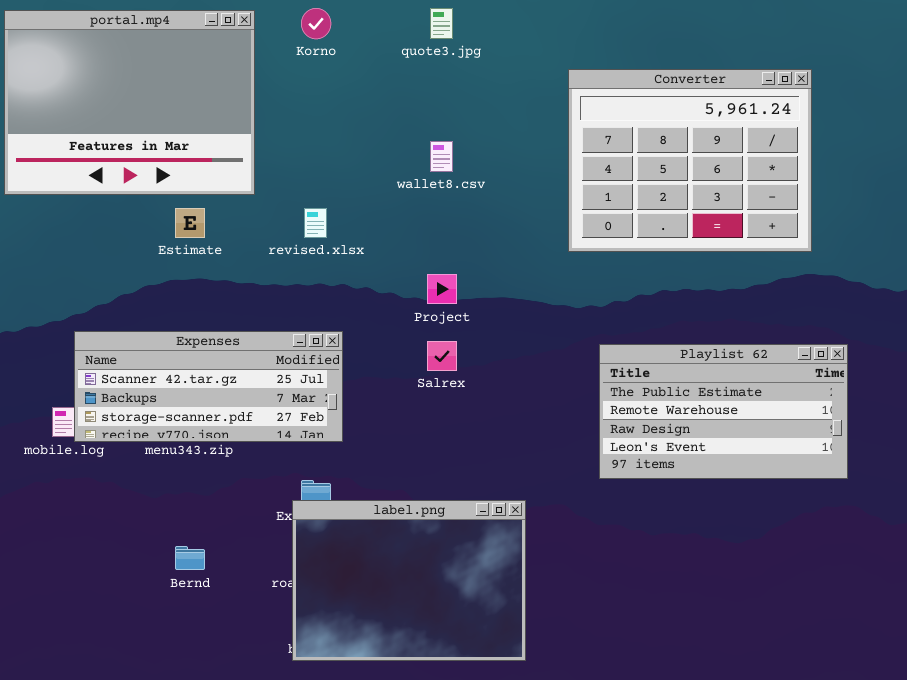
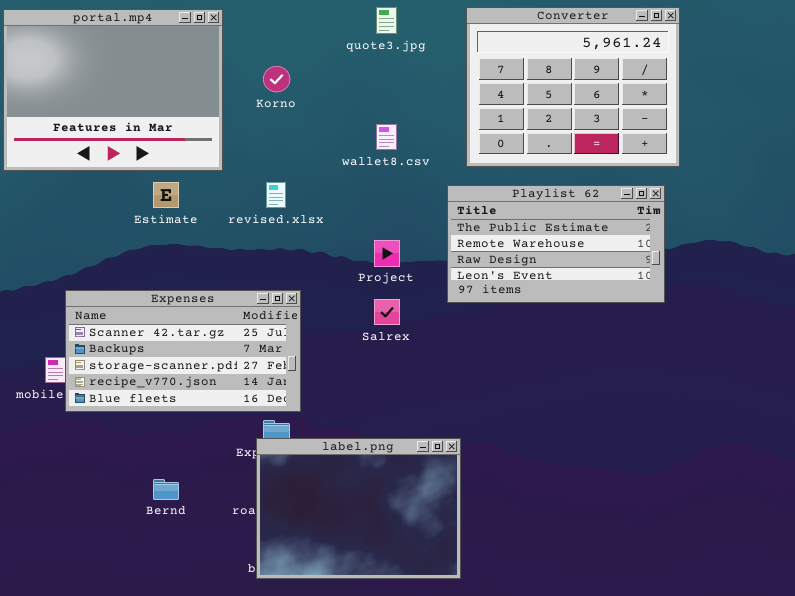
Korno: [301,8,331,39] -> [263,66,290,92], moved
Converter: [568,69,812,252] -> [466,7,680,167], moved
Expenses: [74,331,343,442] -> [65,290,301,412], resized
Playlist 62: [599,344,848,479] -> [447,185,665,303], moved

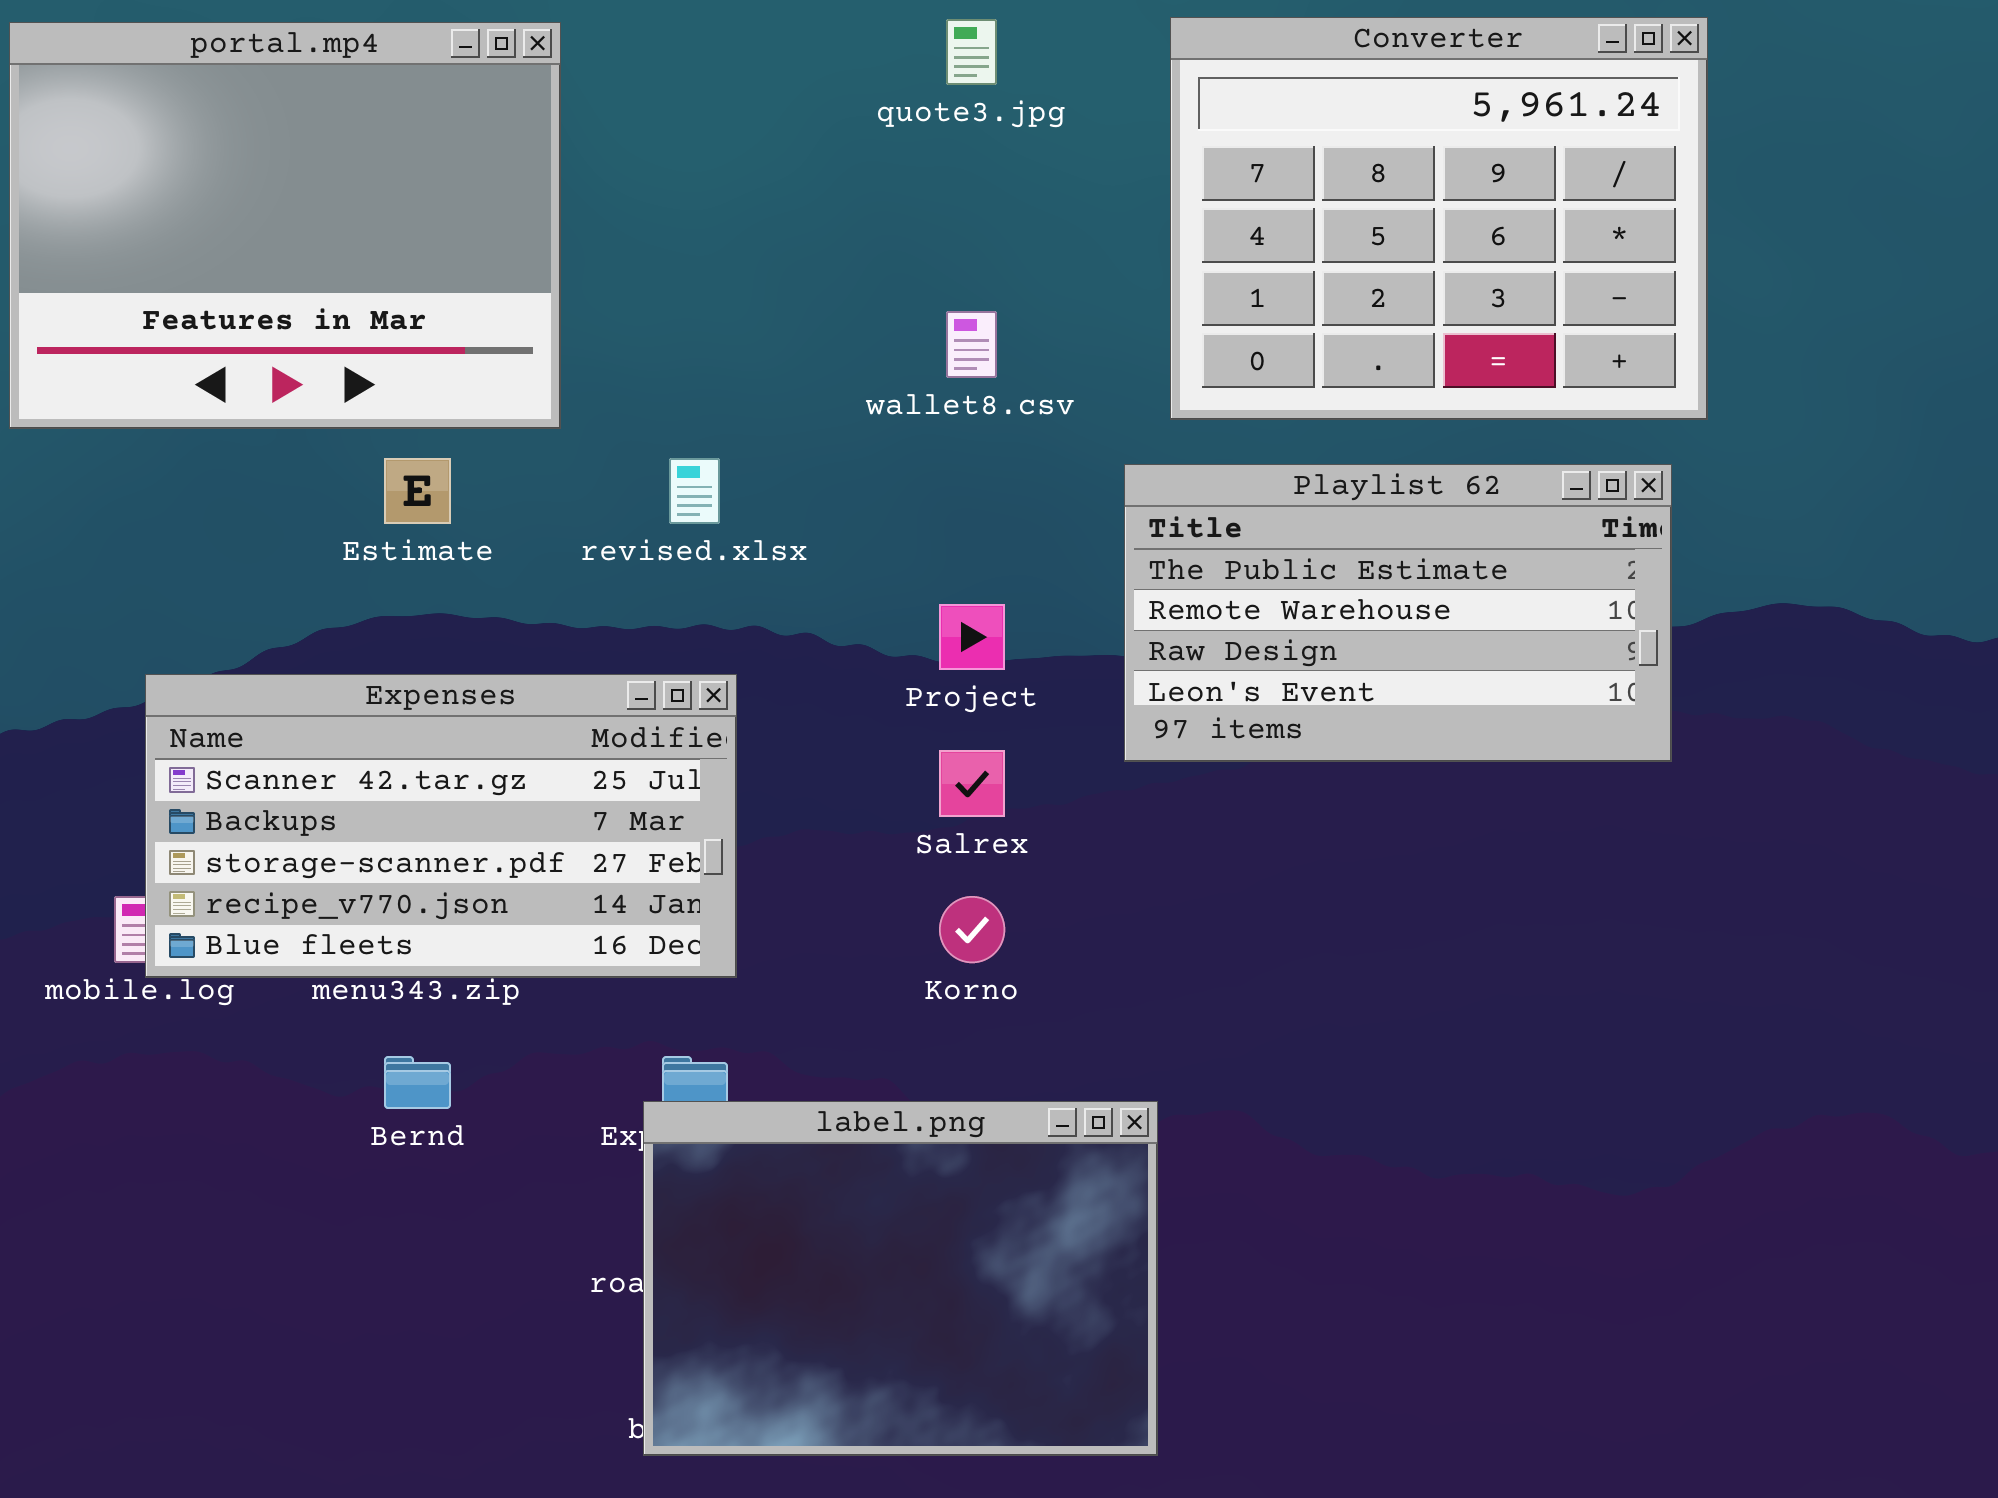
Korno: [263,66,290,92] -> [939,896,1005,963], moved
Expenses: [65,290,301,412] -> [145,674,737,978], moved
Bernd: [153,479,179,500] -> [384,1056,451,1109], moved

